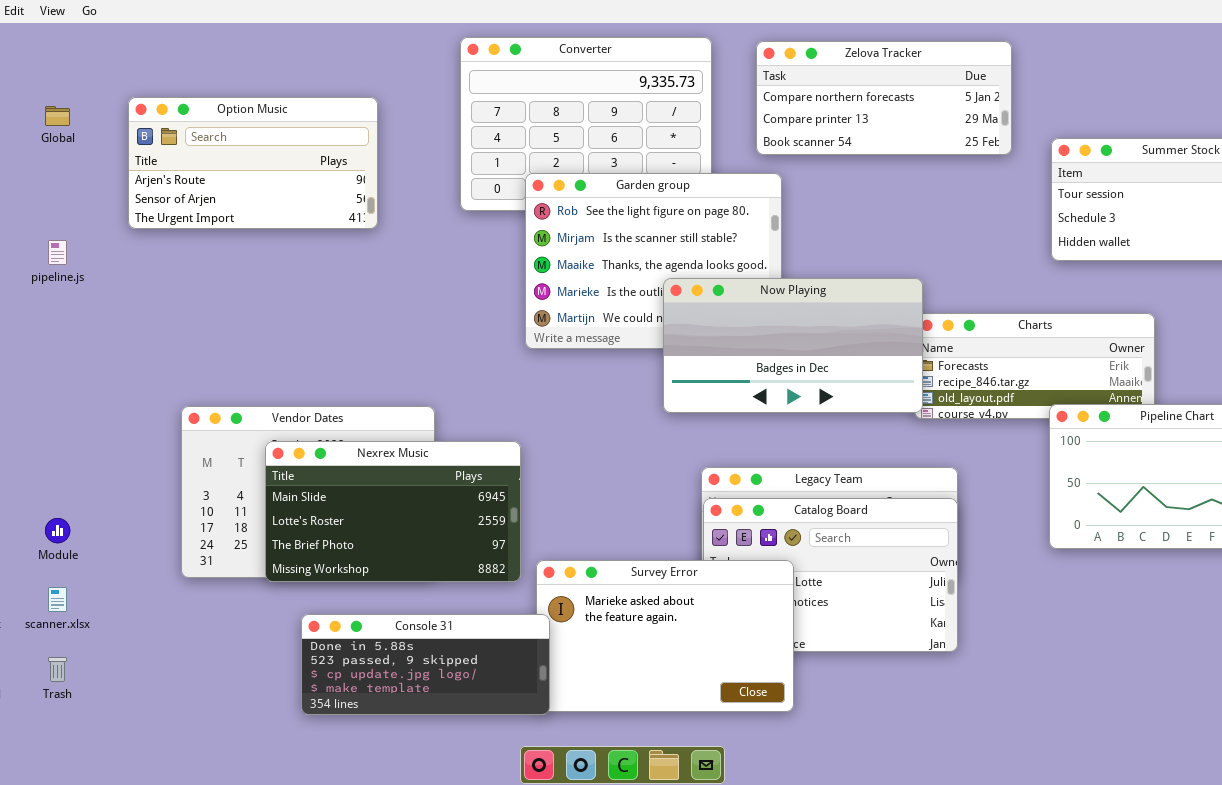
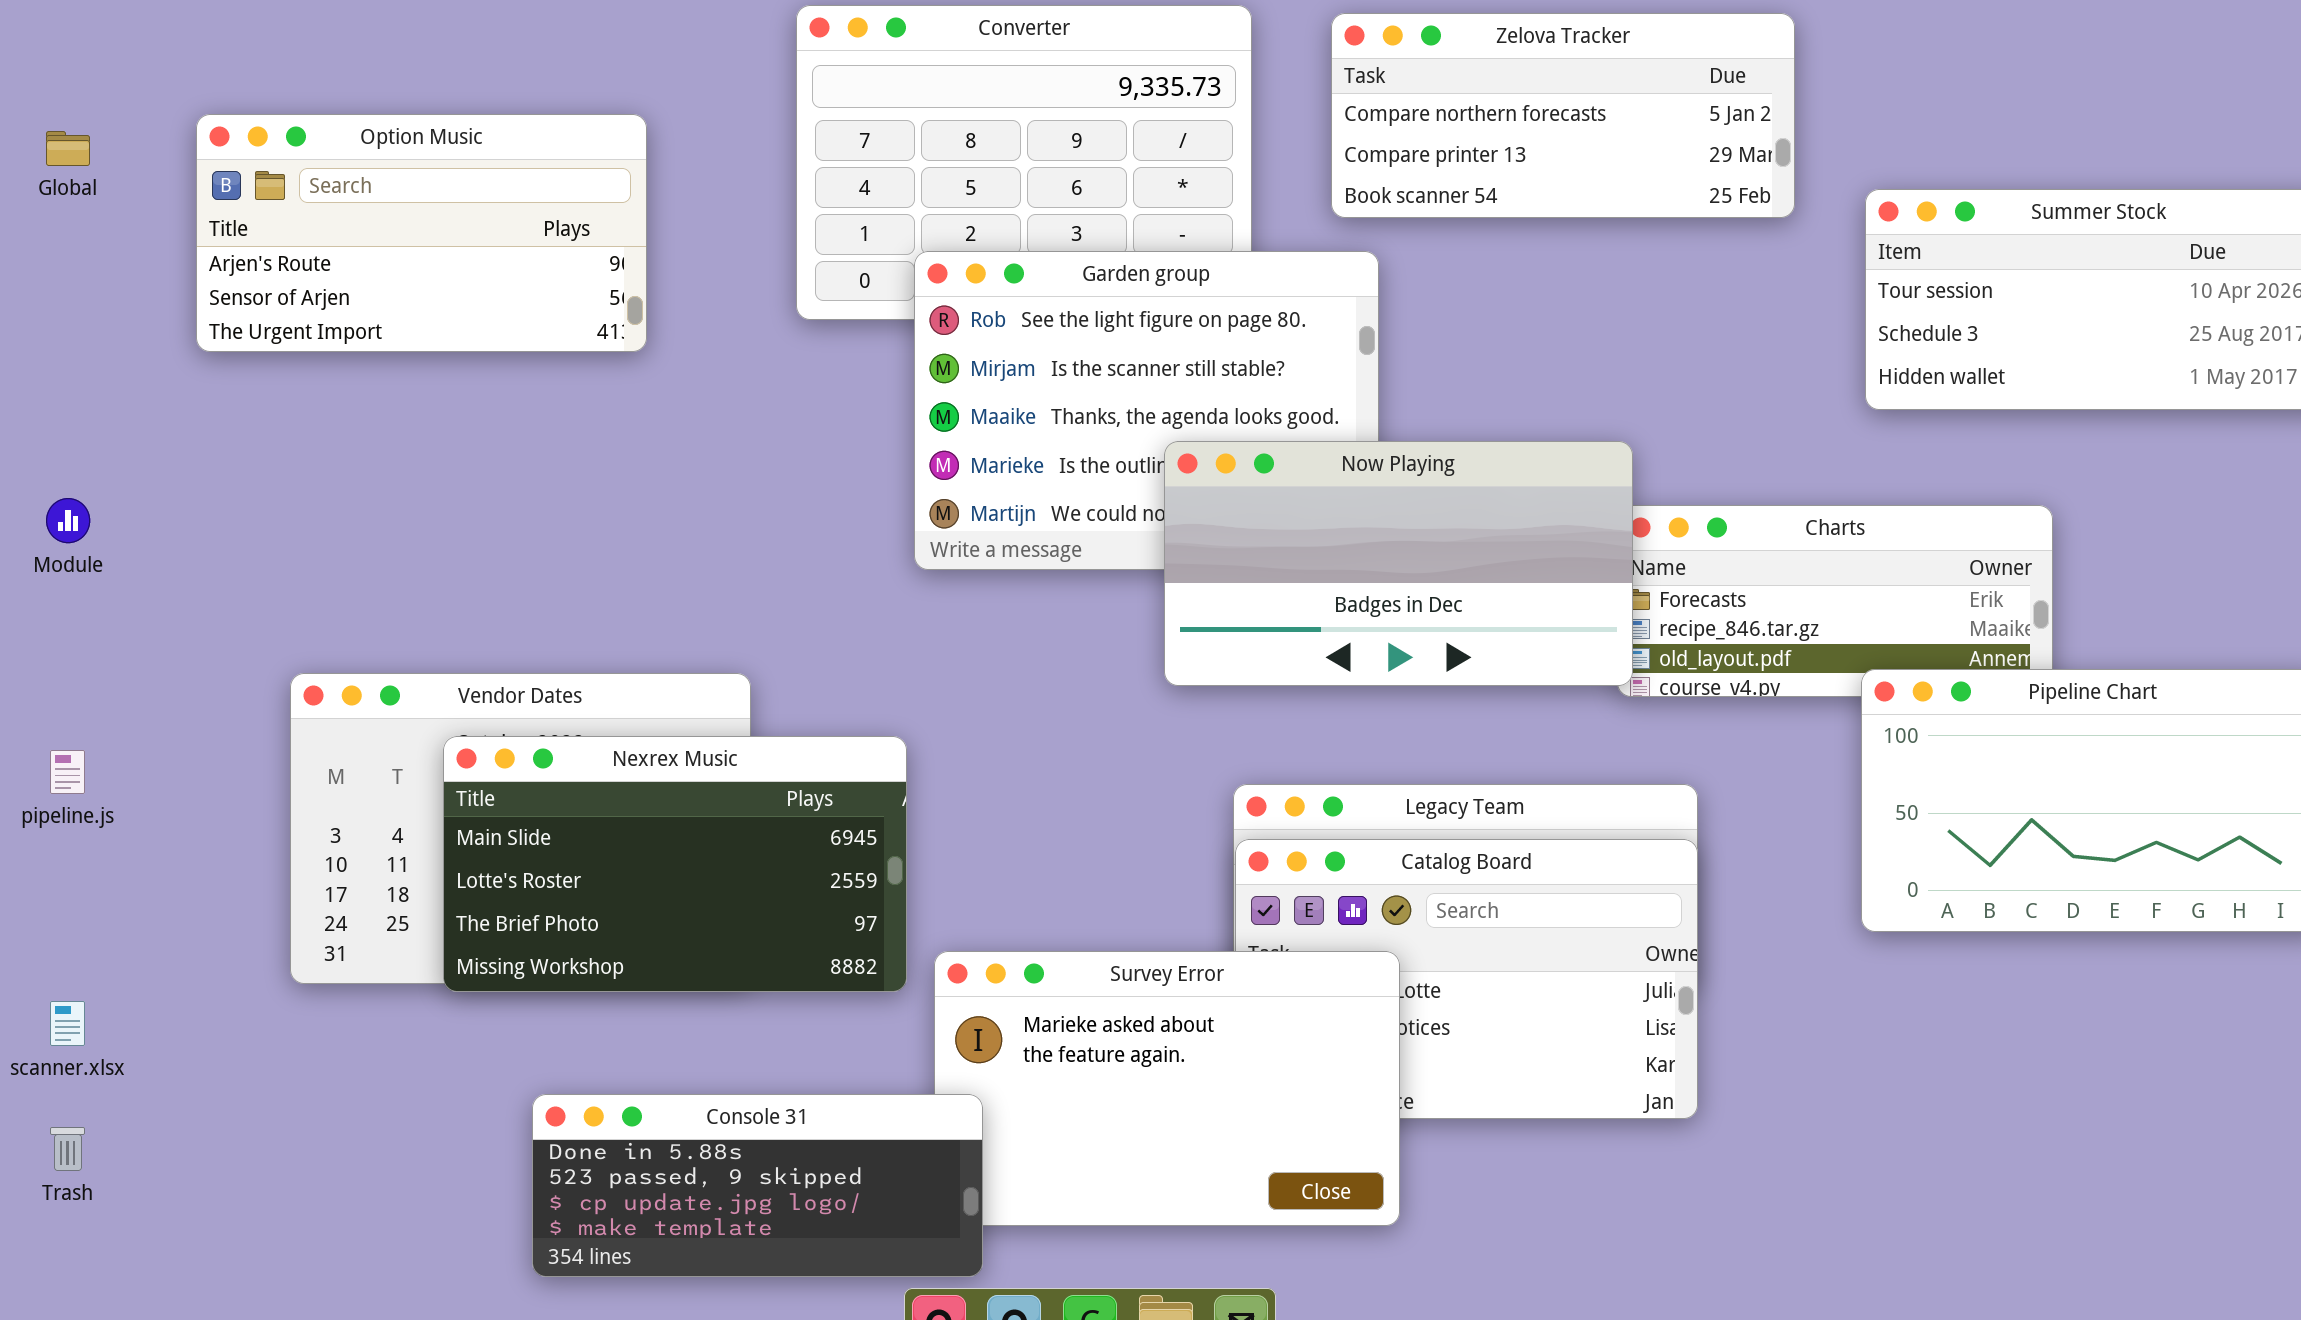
pipeline.js: [48,240,67,265] -> [50,750,85,794], moved
Module: [45,518,70,543] -> [46,498,90,543], moved
Console 31: [301,614,550,715] -> [532,1094,983,1277], moved

